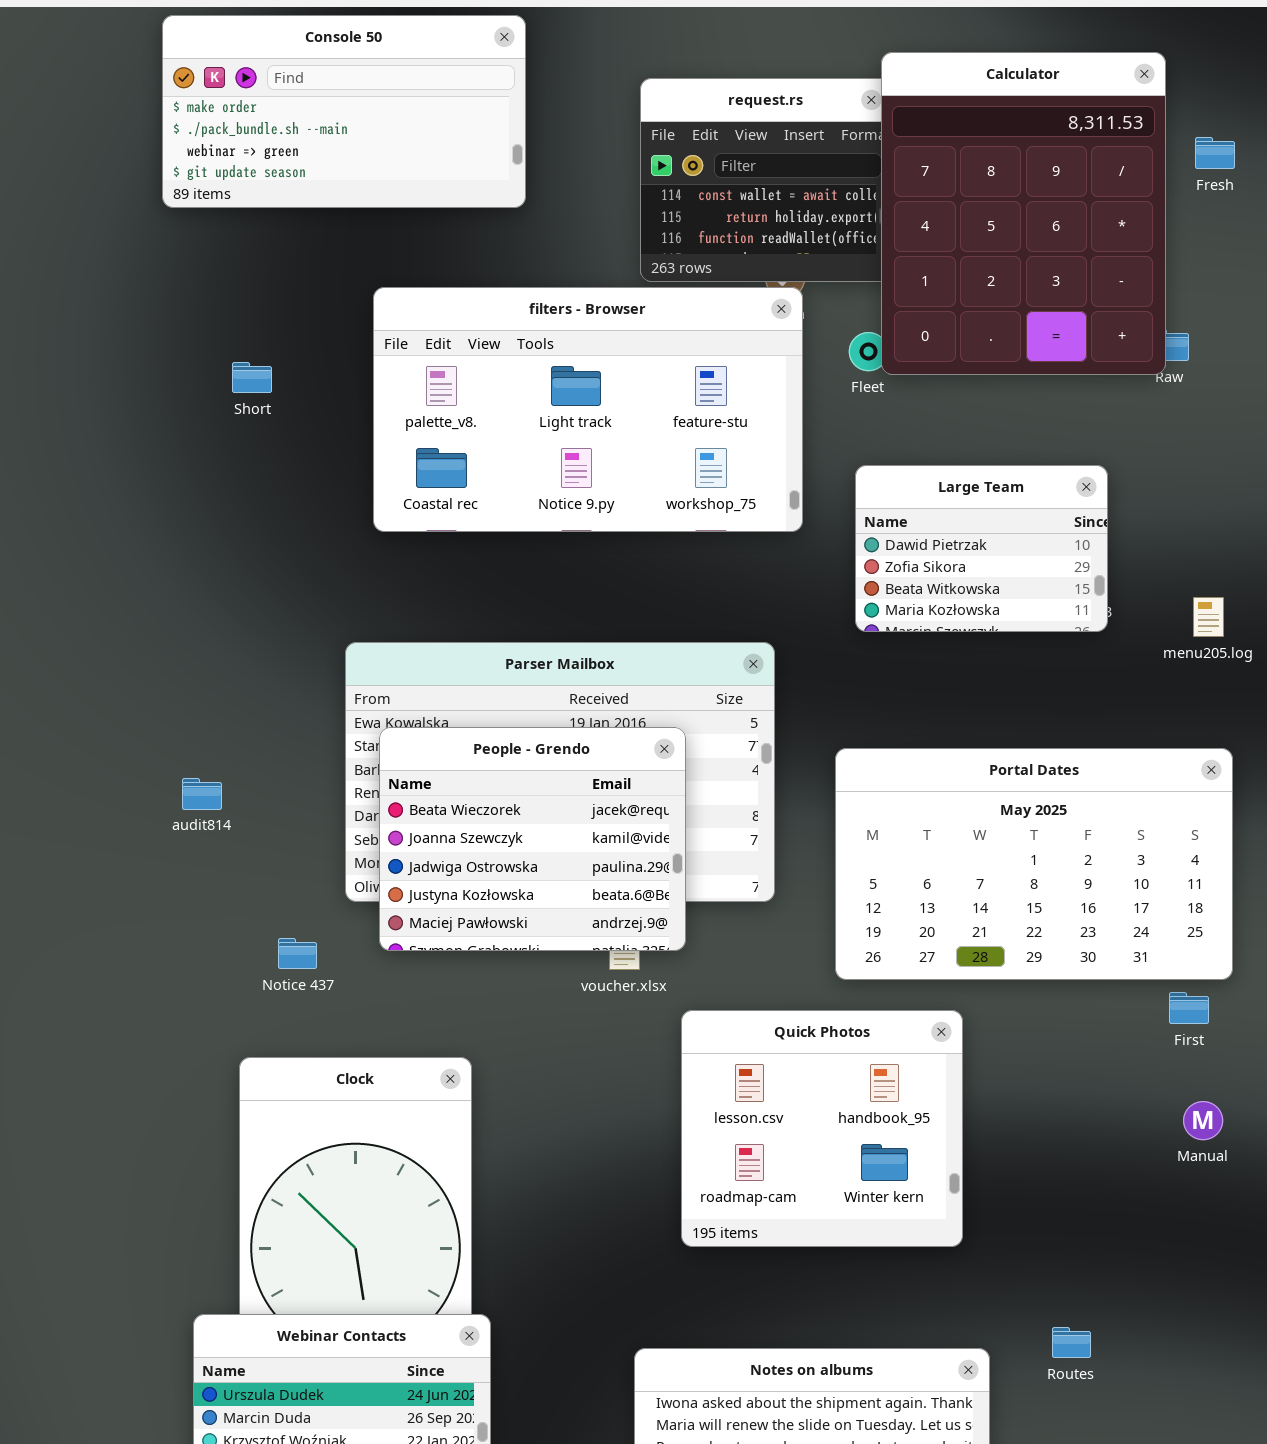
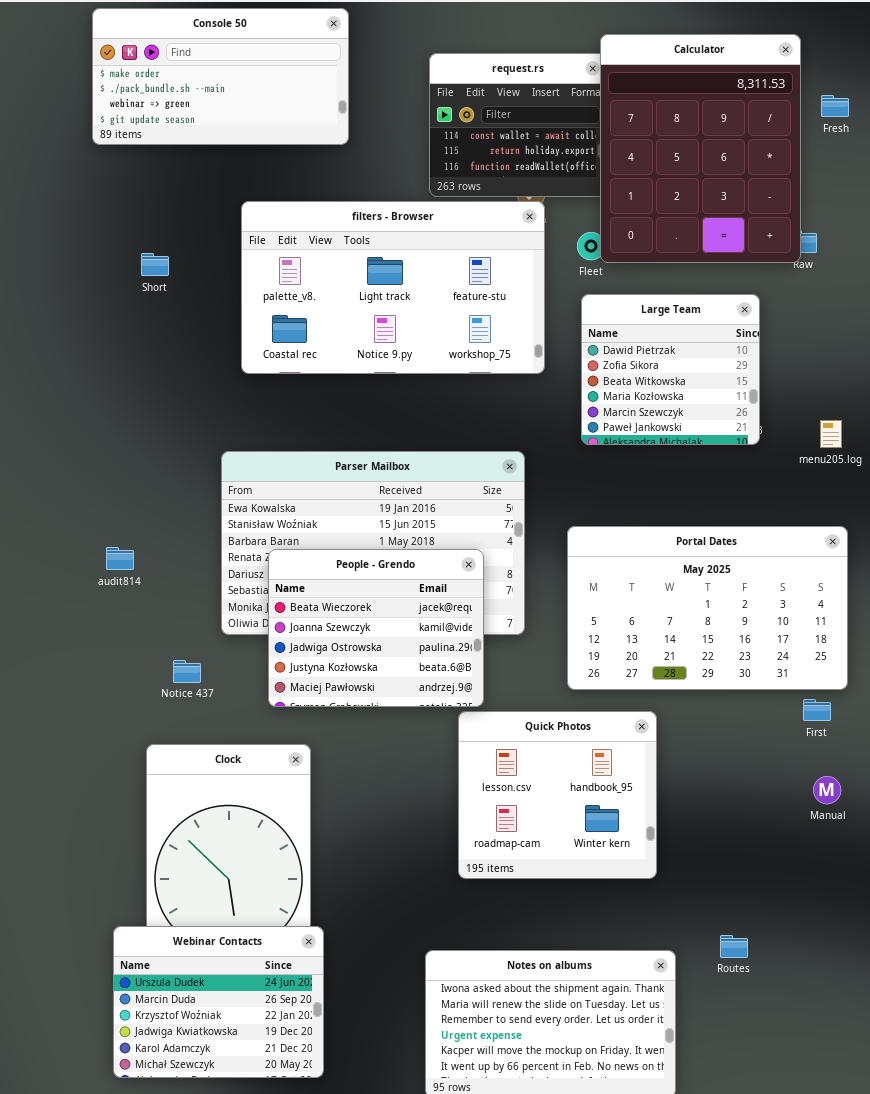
Large Team: [855,465,1108,632] -> [581,294,760,445], resized
People - Grendo: [379,727,686,951] -> [268,549,484,707], moved

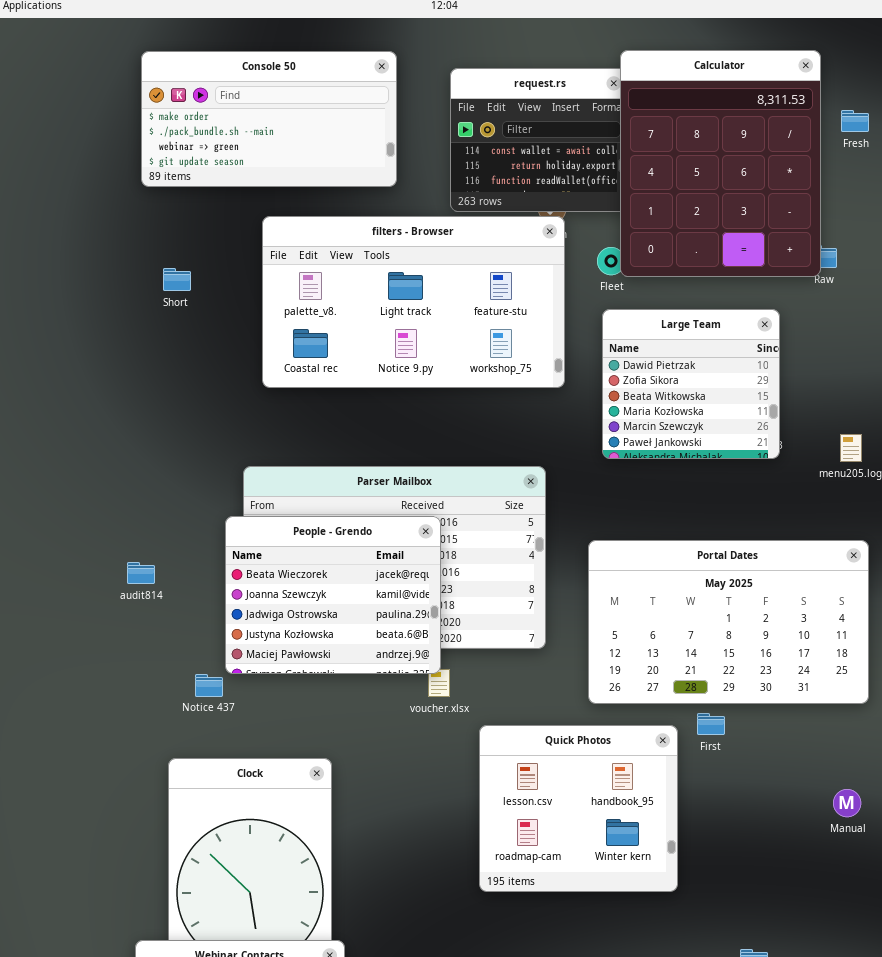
Console 50: [92,8,349,145] -> [141,51,397,187], moved
People - Grendo: [268,549,484,707] -> [225,516,441,674], moved
First: [803,699,831,721] -> [697,713,725,735], moved

